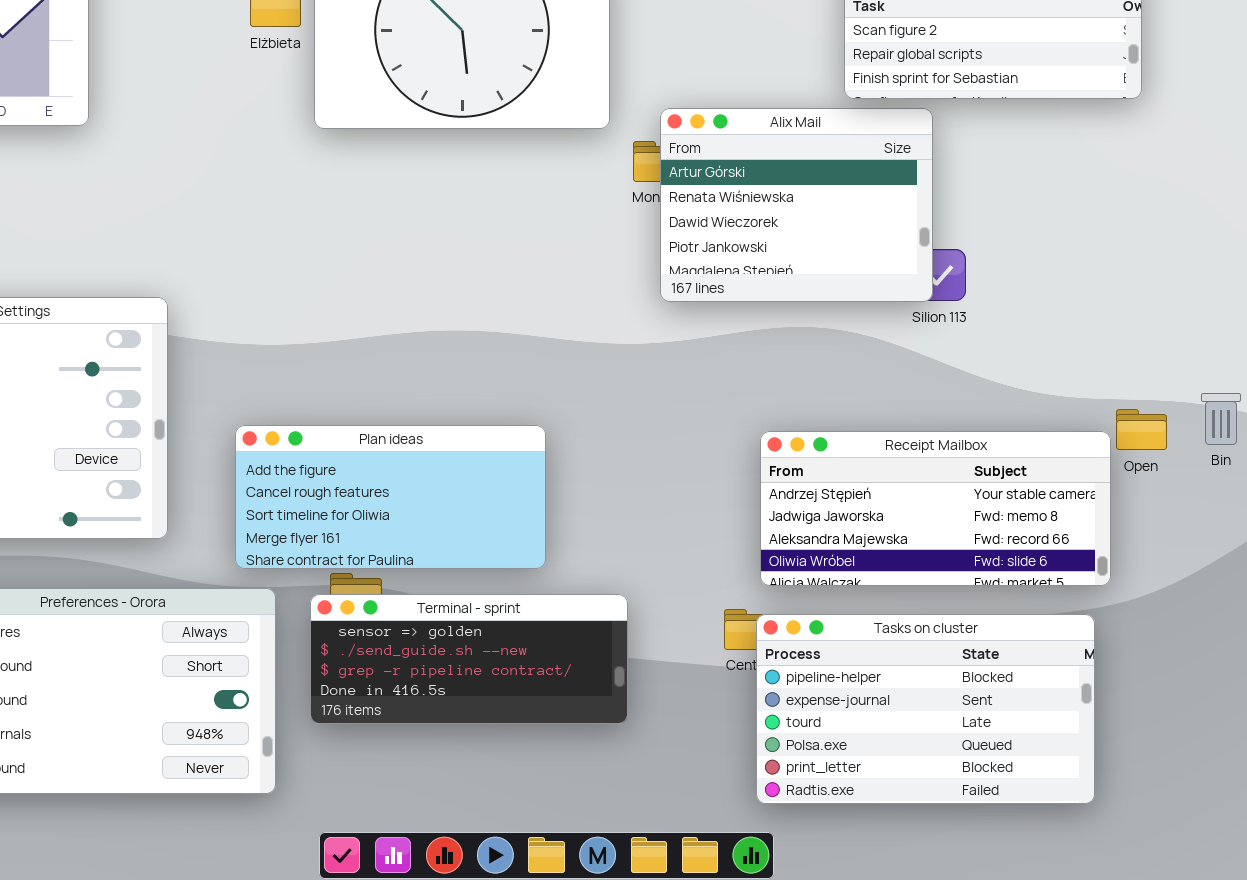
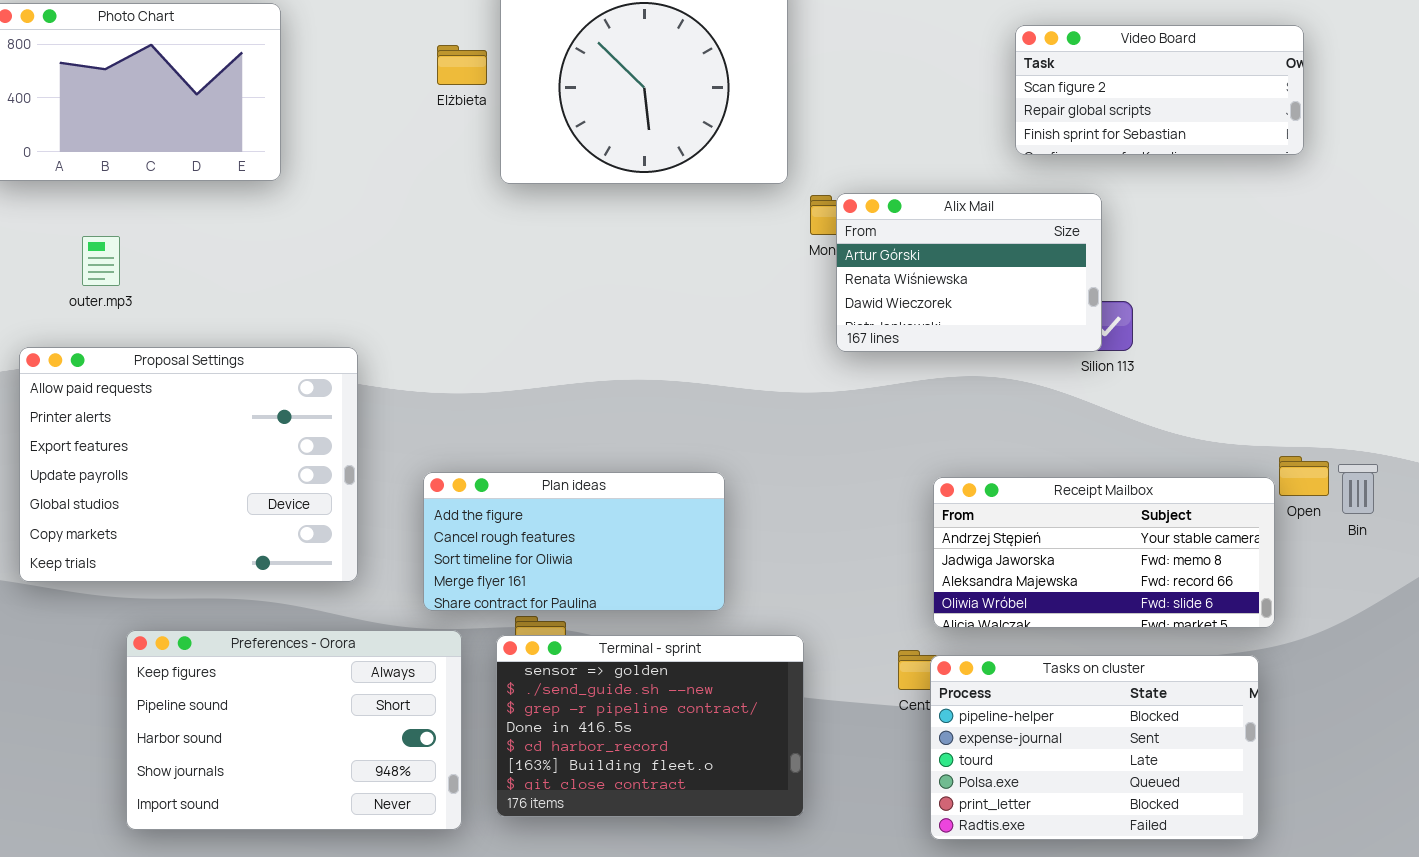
Alix Mail: [660,108,933,302] -> [836,193,1102,352], resized
Bin: [1201,393,1241,445] -> [1338,464,1378,514], moved
Terminal - sprint: [310,594,628,724] -> [496,635,804,817], resized

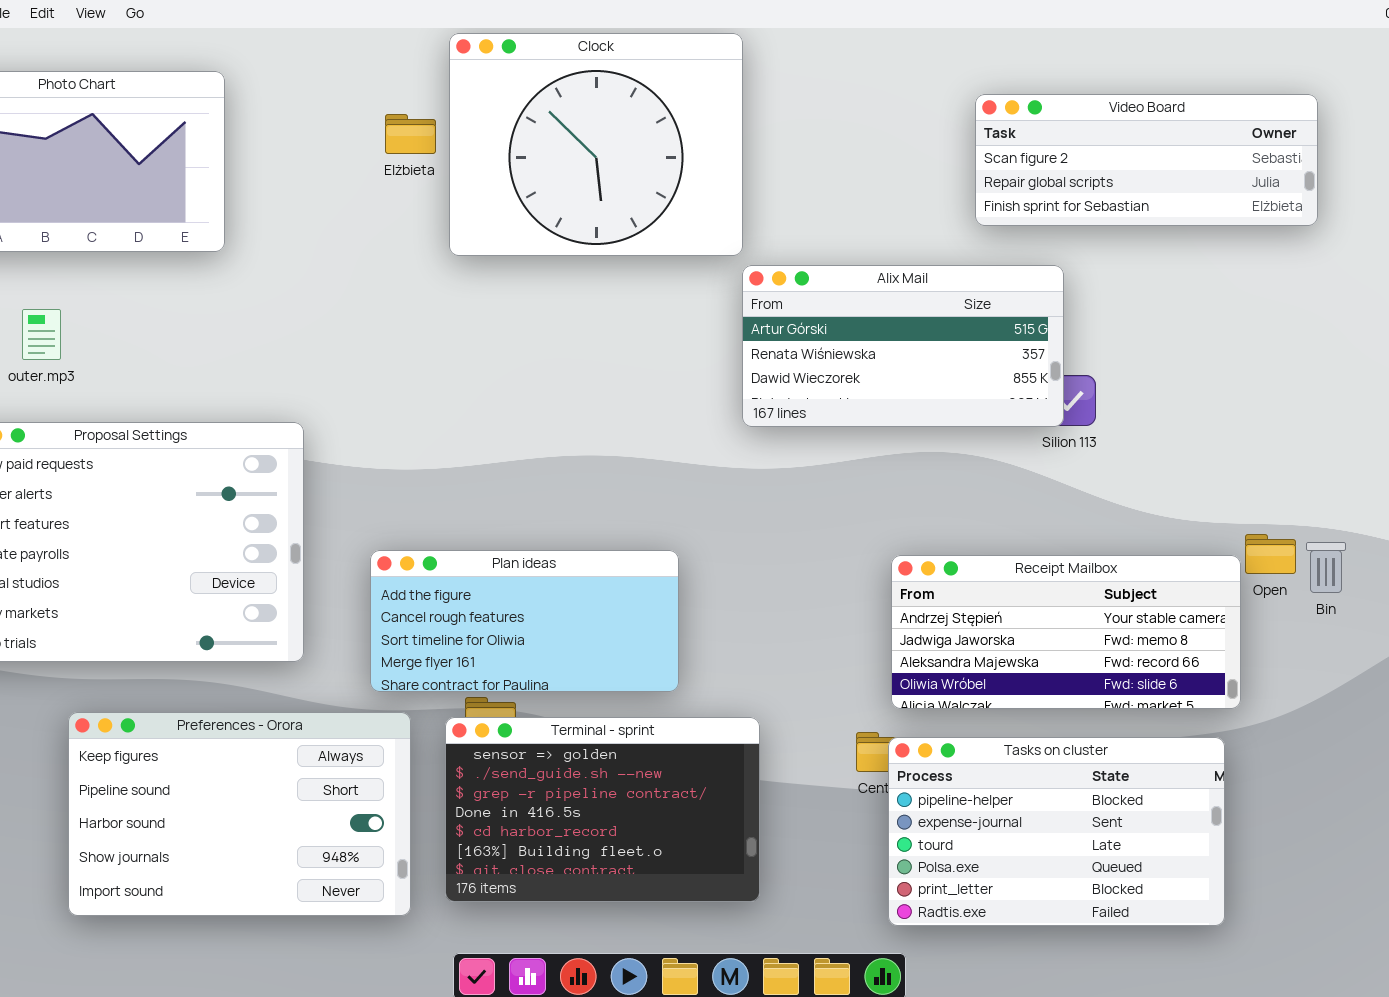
Video Board: [1015,25,1304,155] -> [975,94,1318,226], resized
Alix Mail: [836,193,1102,352] -> [742,265,1064,427], resized

